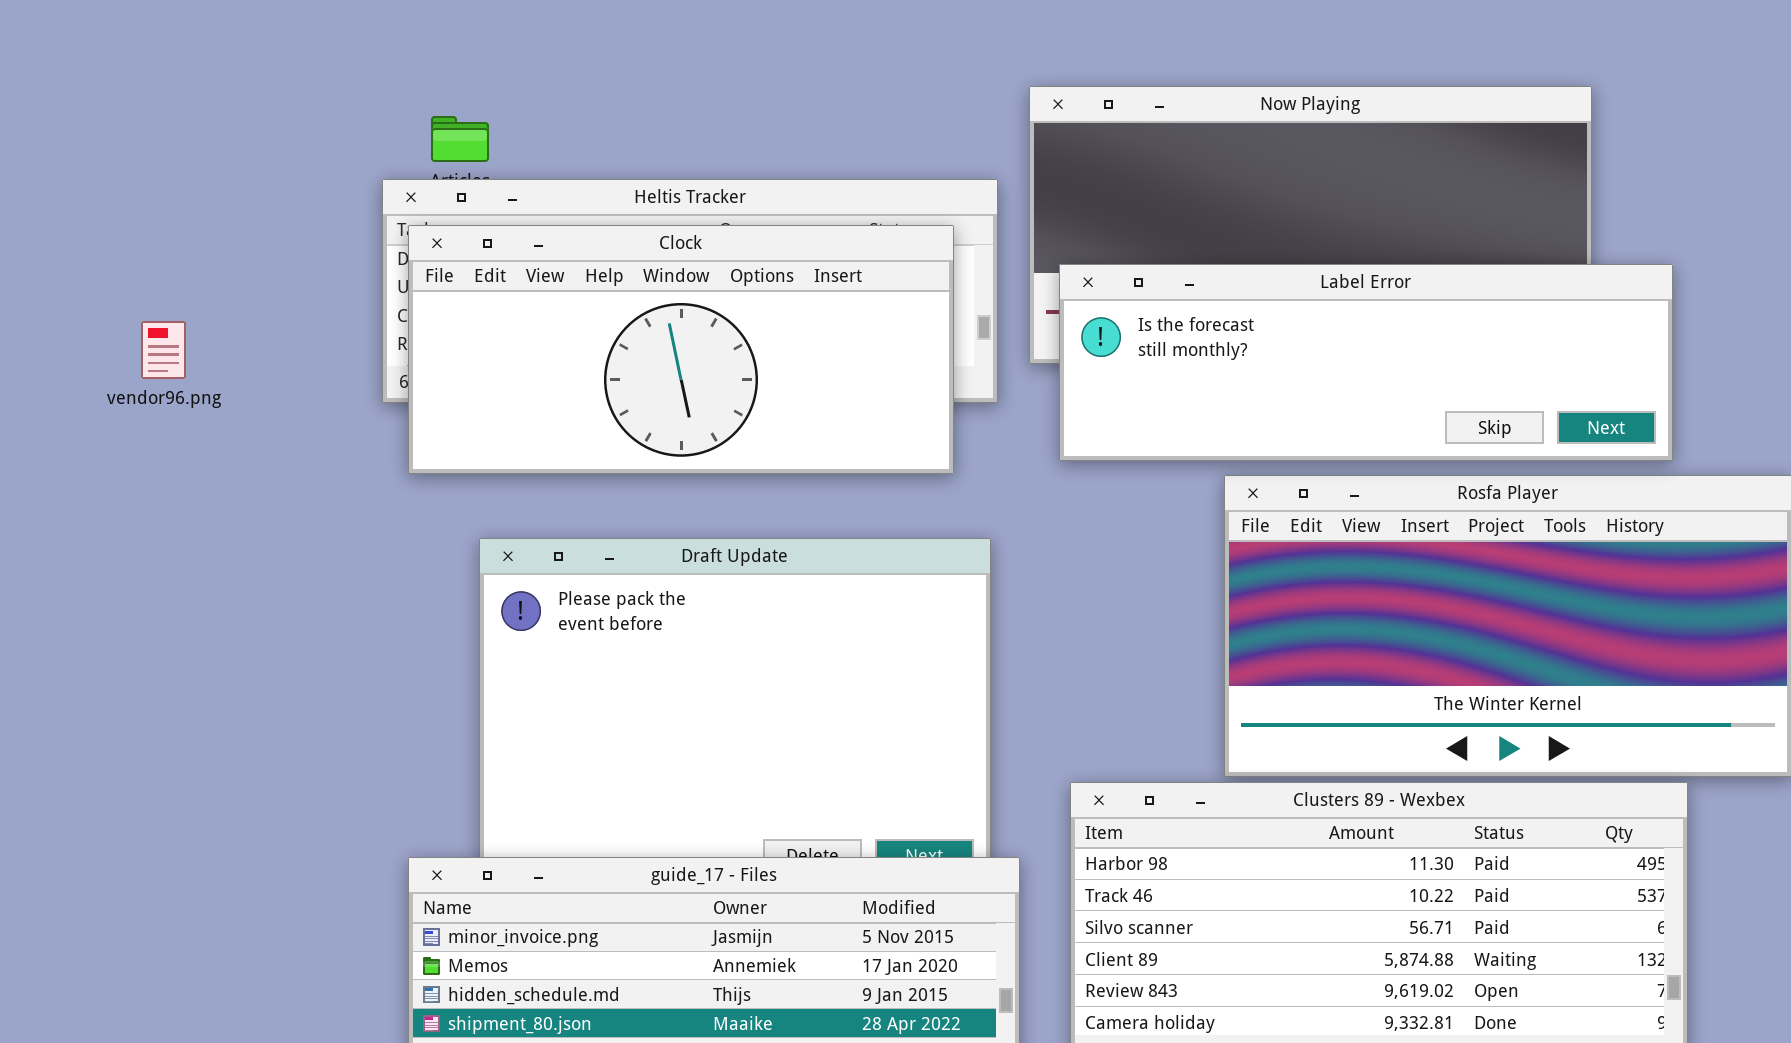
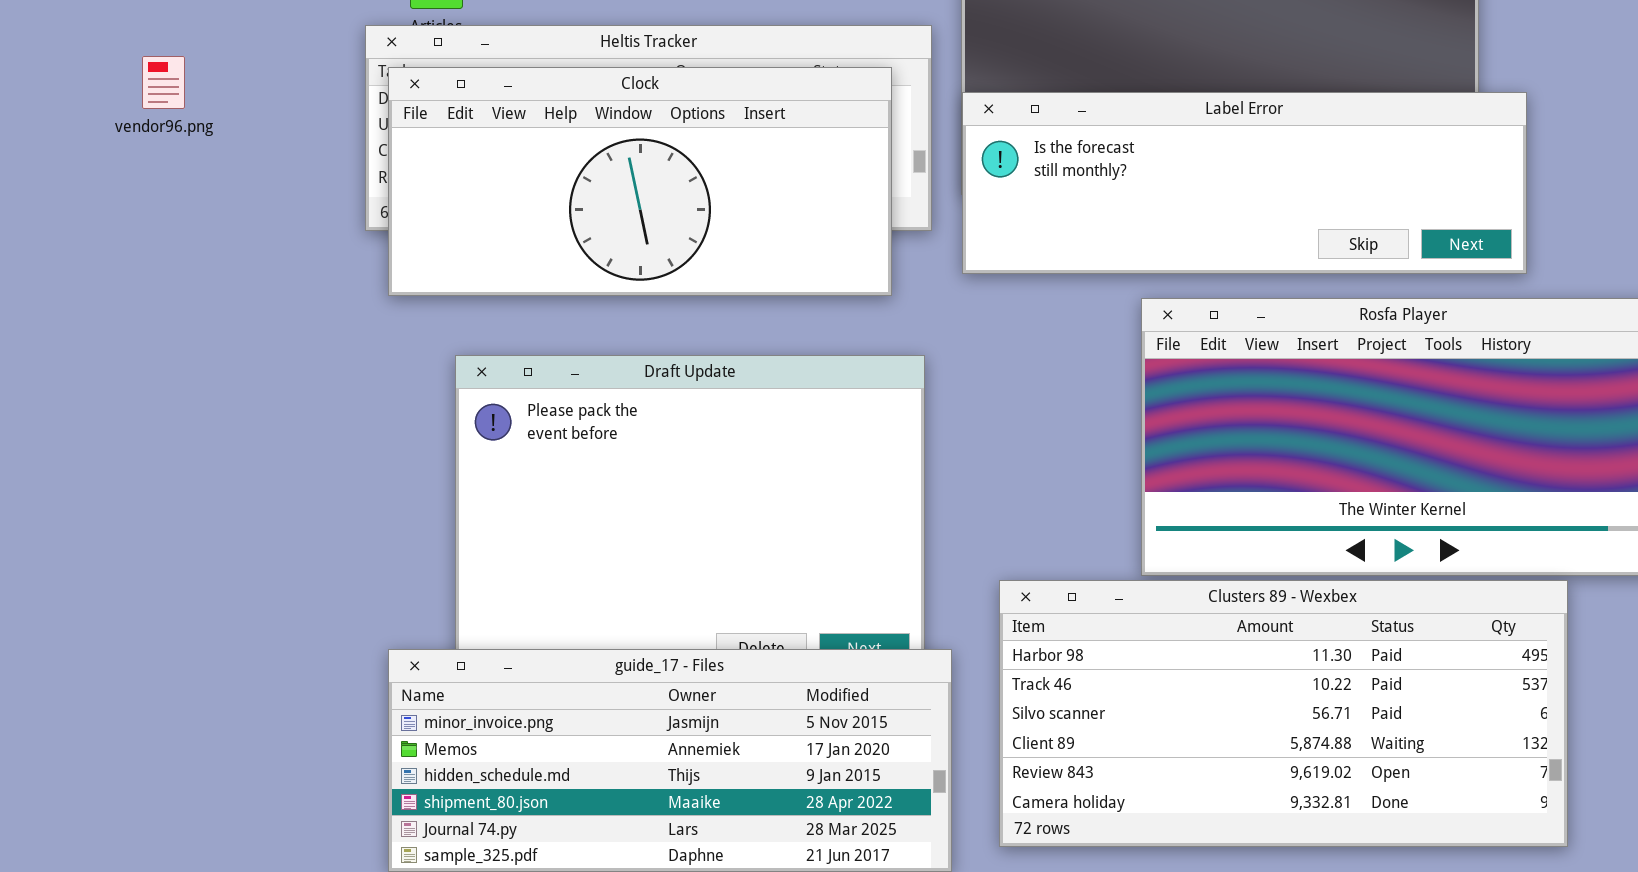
Label Error: [1059,264,1673,461] -> [962,92,1527,274], moved
vendor96.png: [141,321,186,379] -> [142,56,185,109], moved

